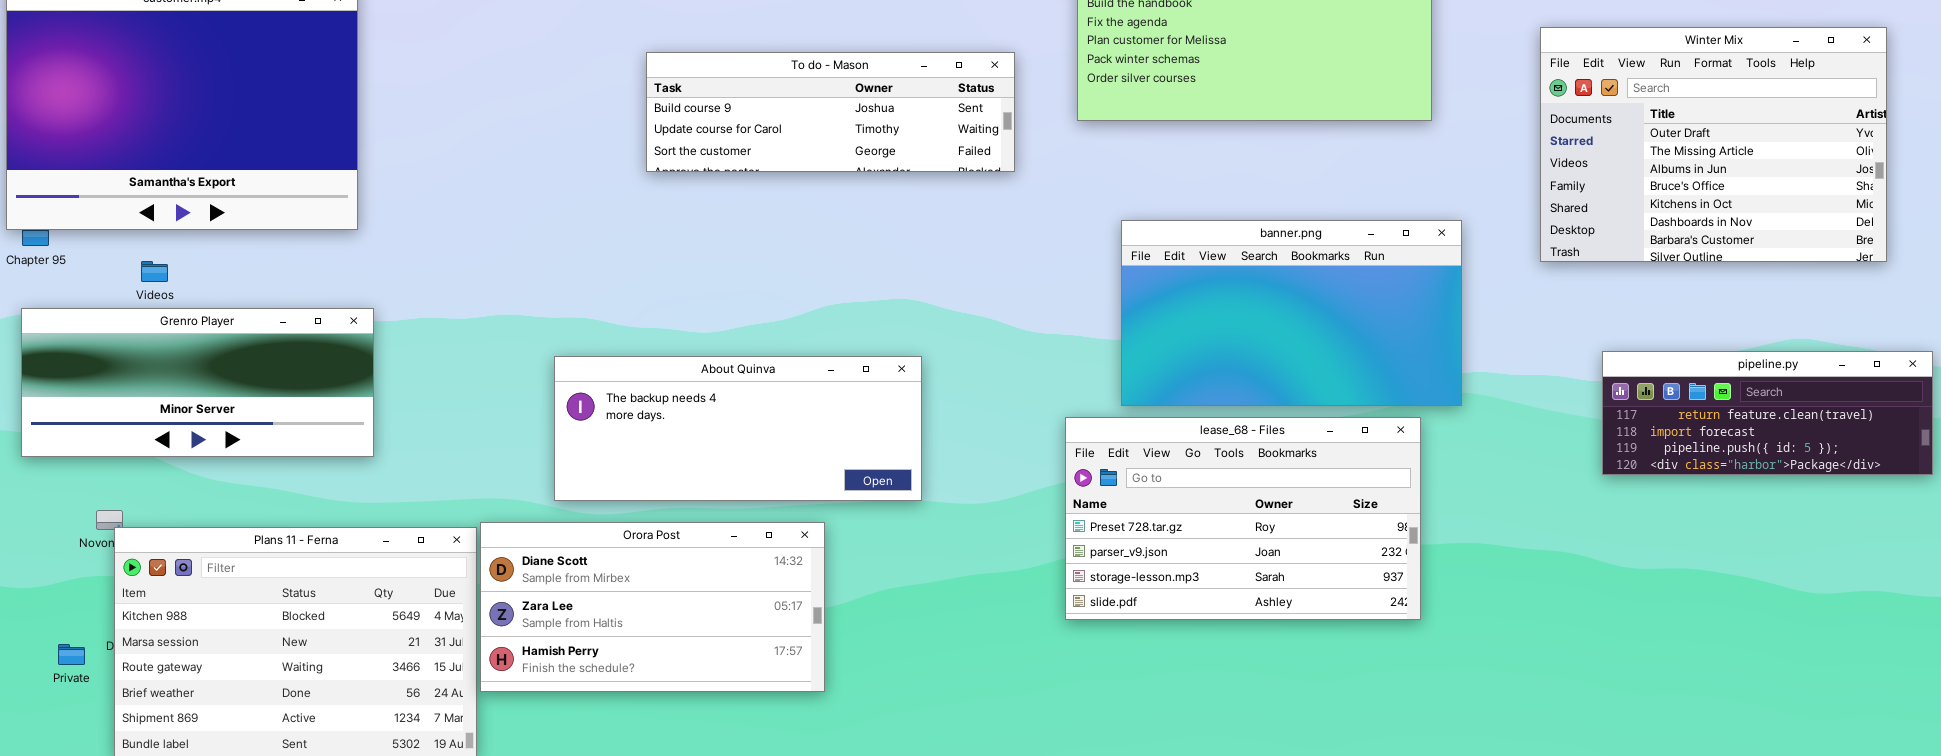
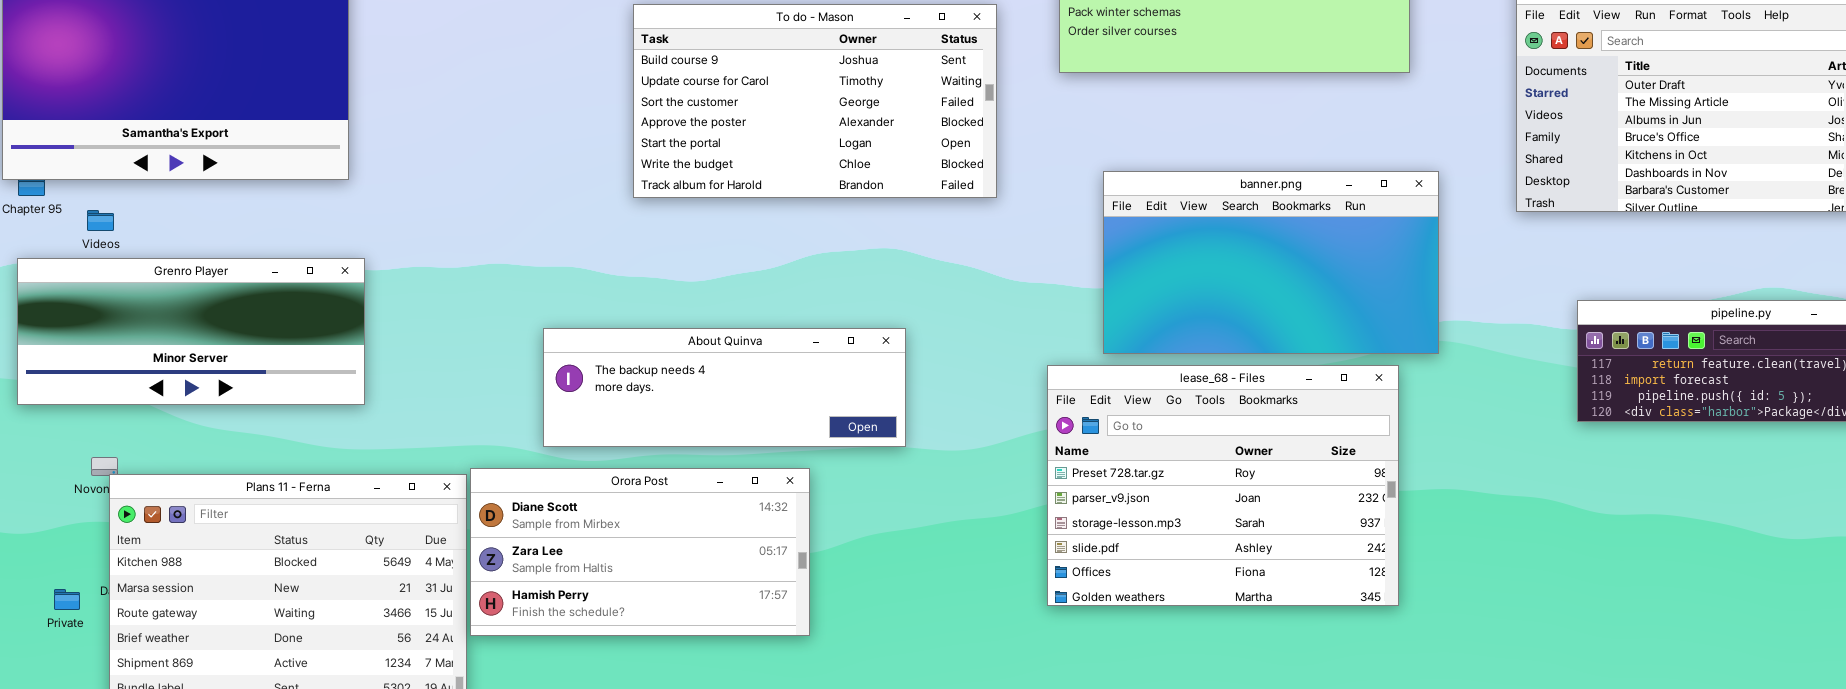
To do - Mason: [646,52,1015,172] -> [633,4,997,198], resized
Videos: [141,261,168,282] -> [87,210,114,231], moved
About Quinva: [554,356,922,501] -> [543,328,906,447], resized
lease_68 - Files: [1065,417,1421,620] -> [1047,365,1399,606], resized

